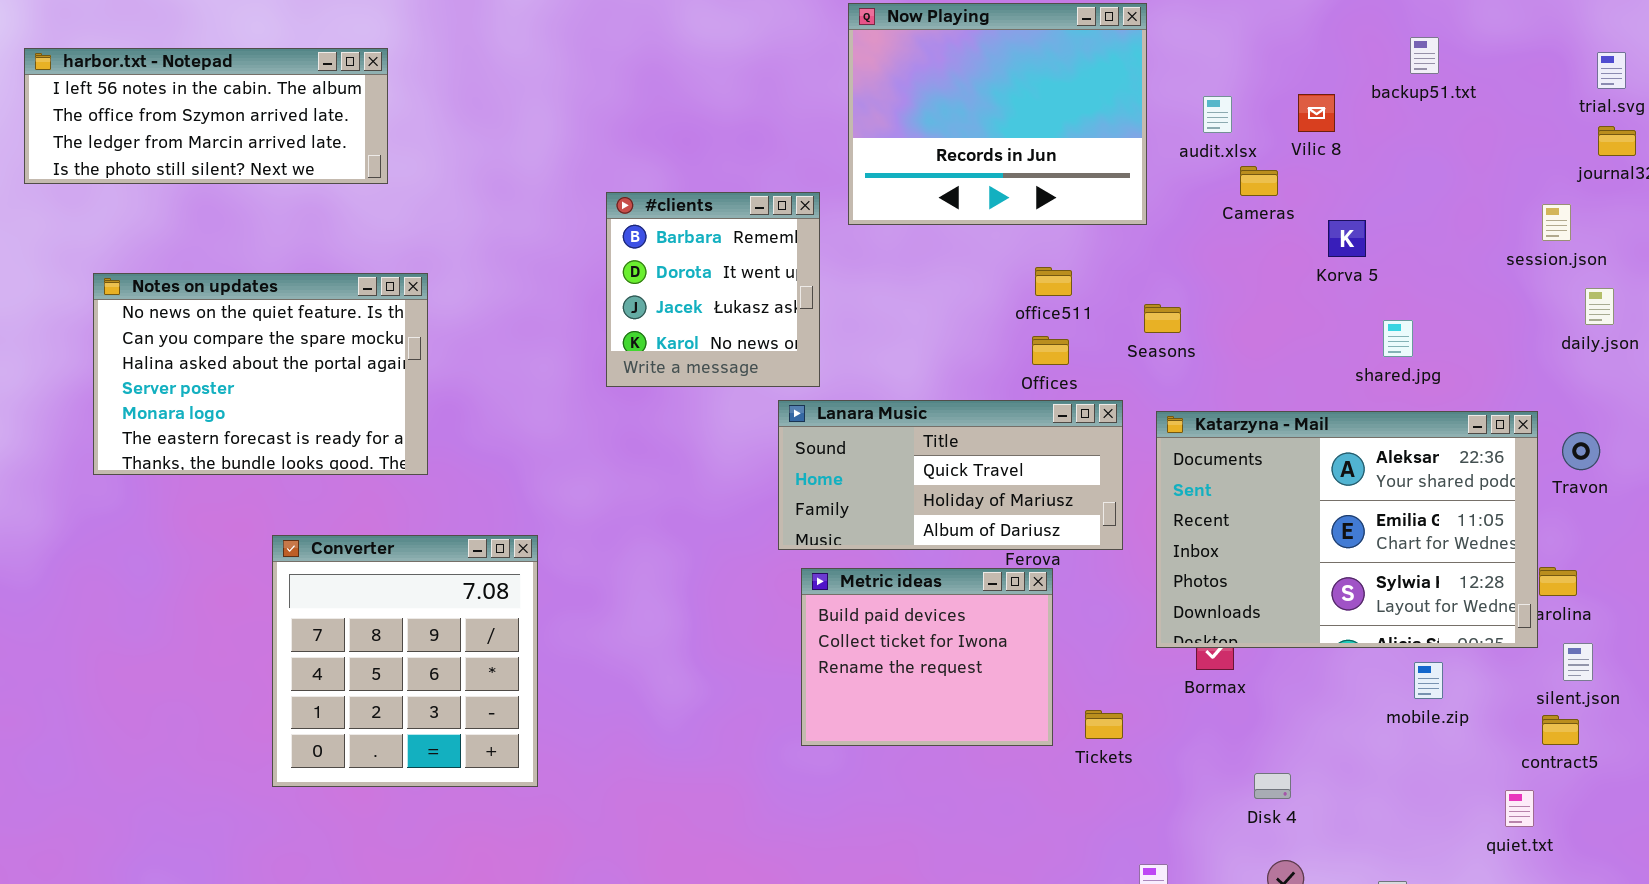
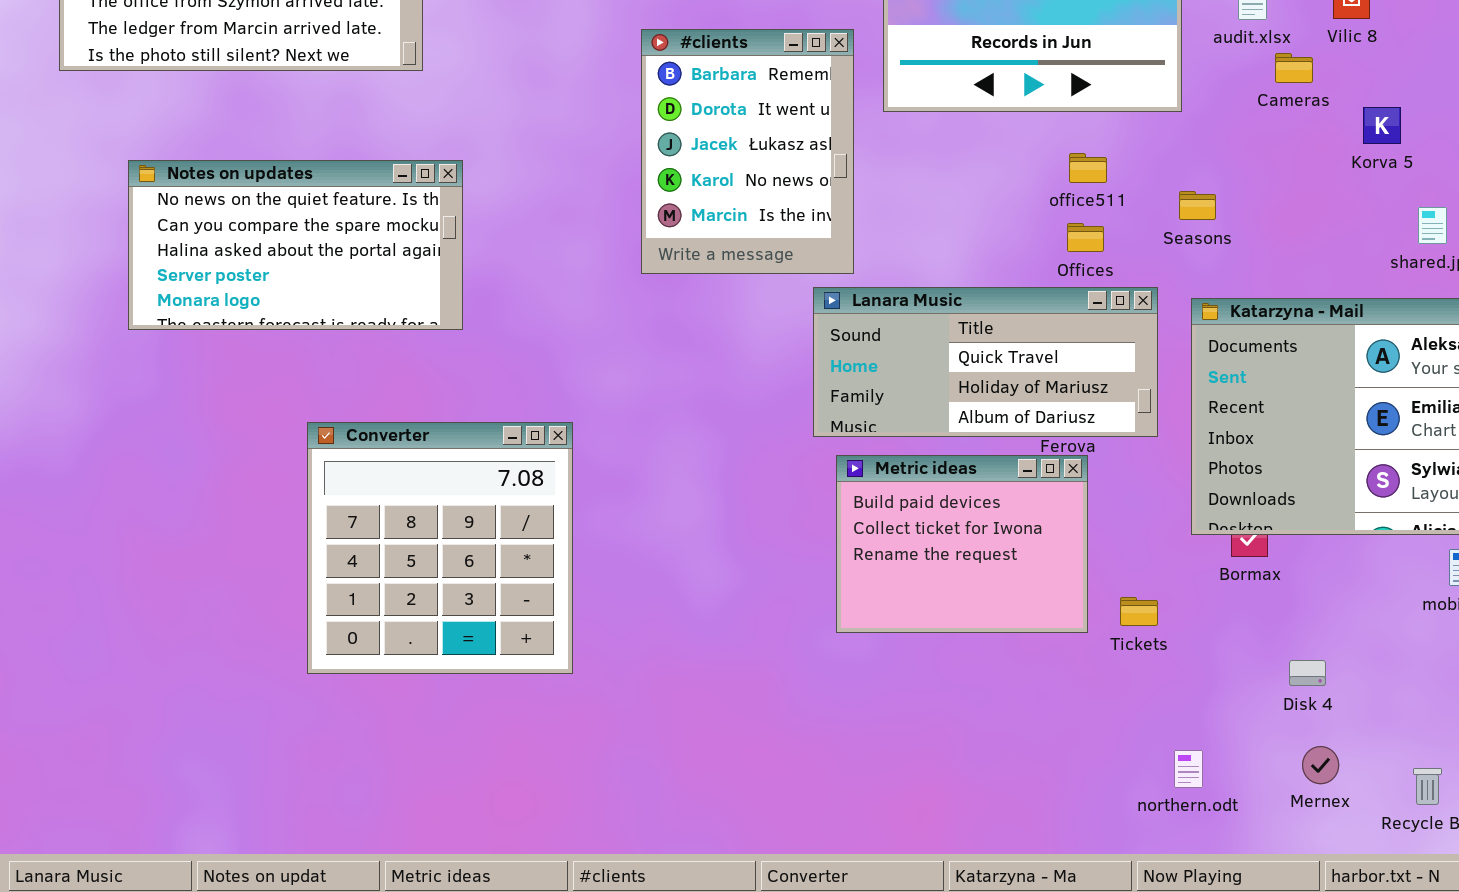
#clients: [606,192,820,387] -> [641,29,854,274], resized
Notes on updates: [93,273,428,475] -> [128,160,463,330], resized

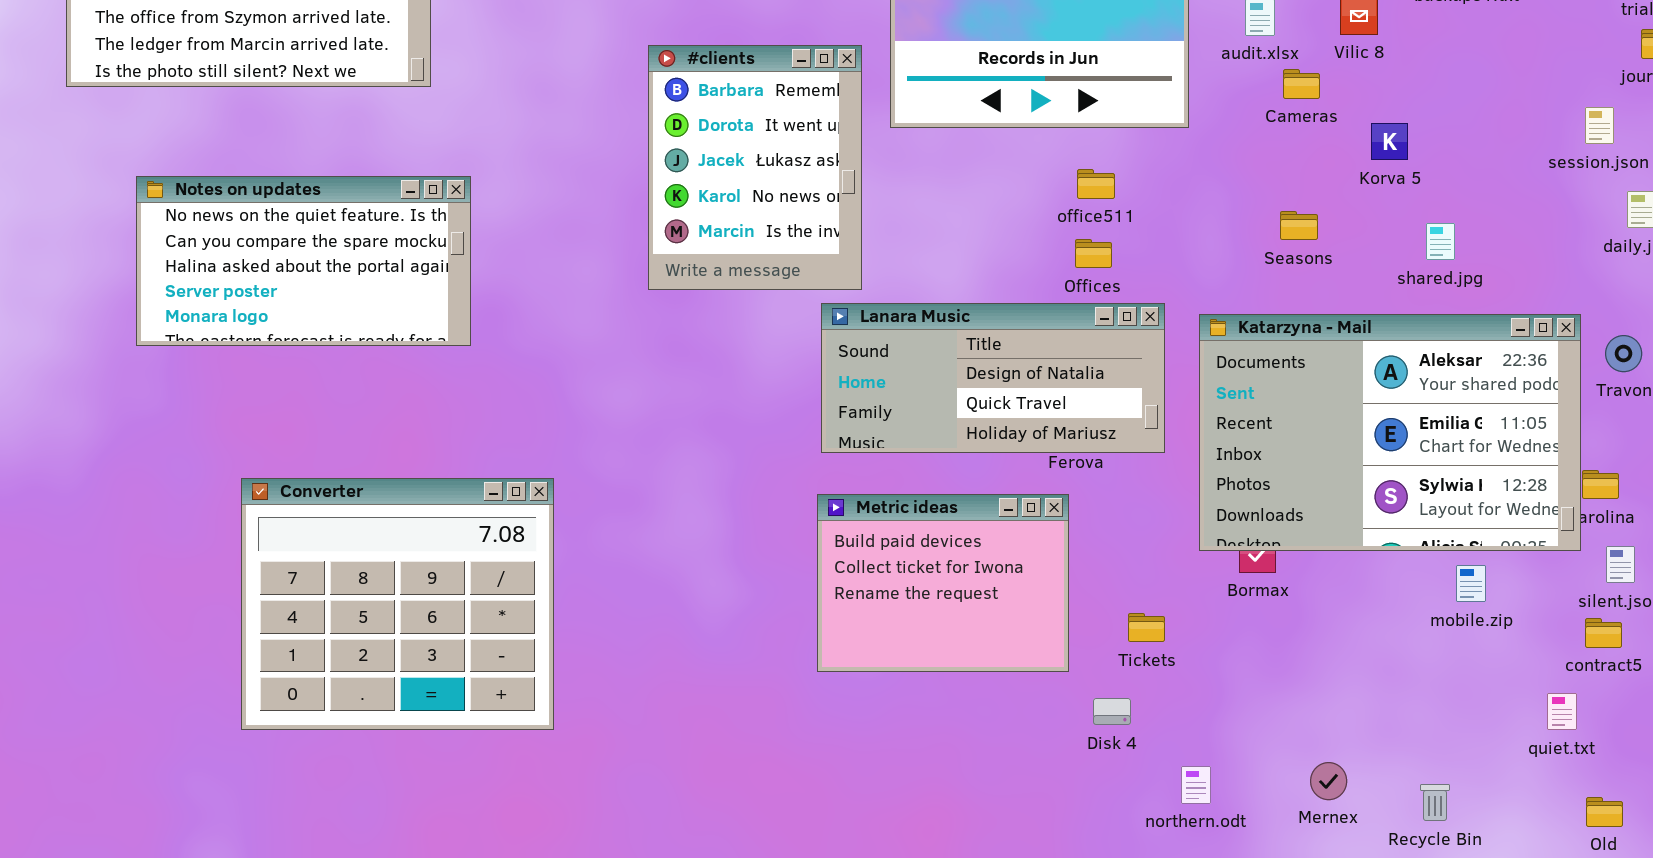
Seasons: [1179,191,1216,220] -> [1280,211,1318,240], moved
Lanara Music: [813,287,1158,437] -> [821,303,1165,453], scrolled up 1 row
Converter: [307,422,573,674] -> [241,478,554,730], moved, resized
Metric ideas: [836,455,1088,633] -> [817,494,1069,672], moved
Disk 4: [1289,660,1326,686] -> [1093,698,1131,725], moved

